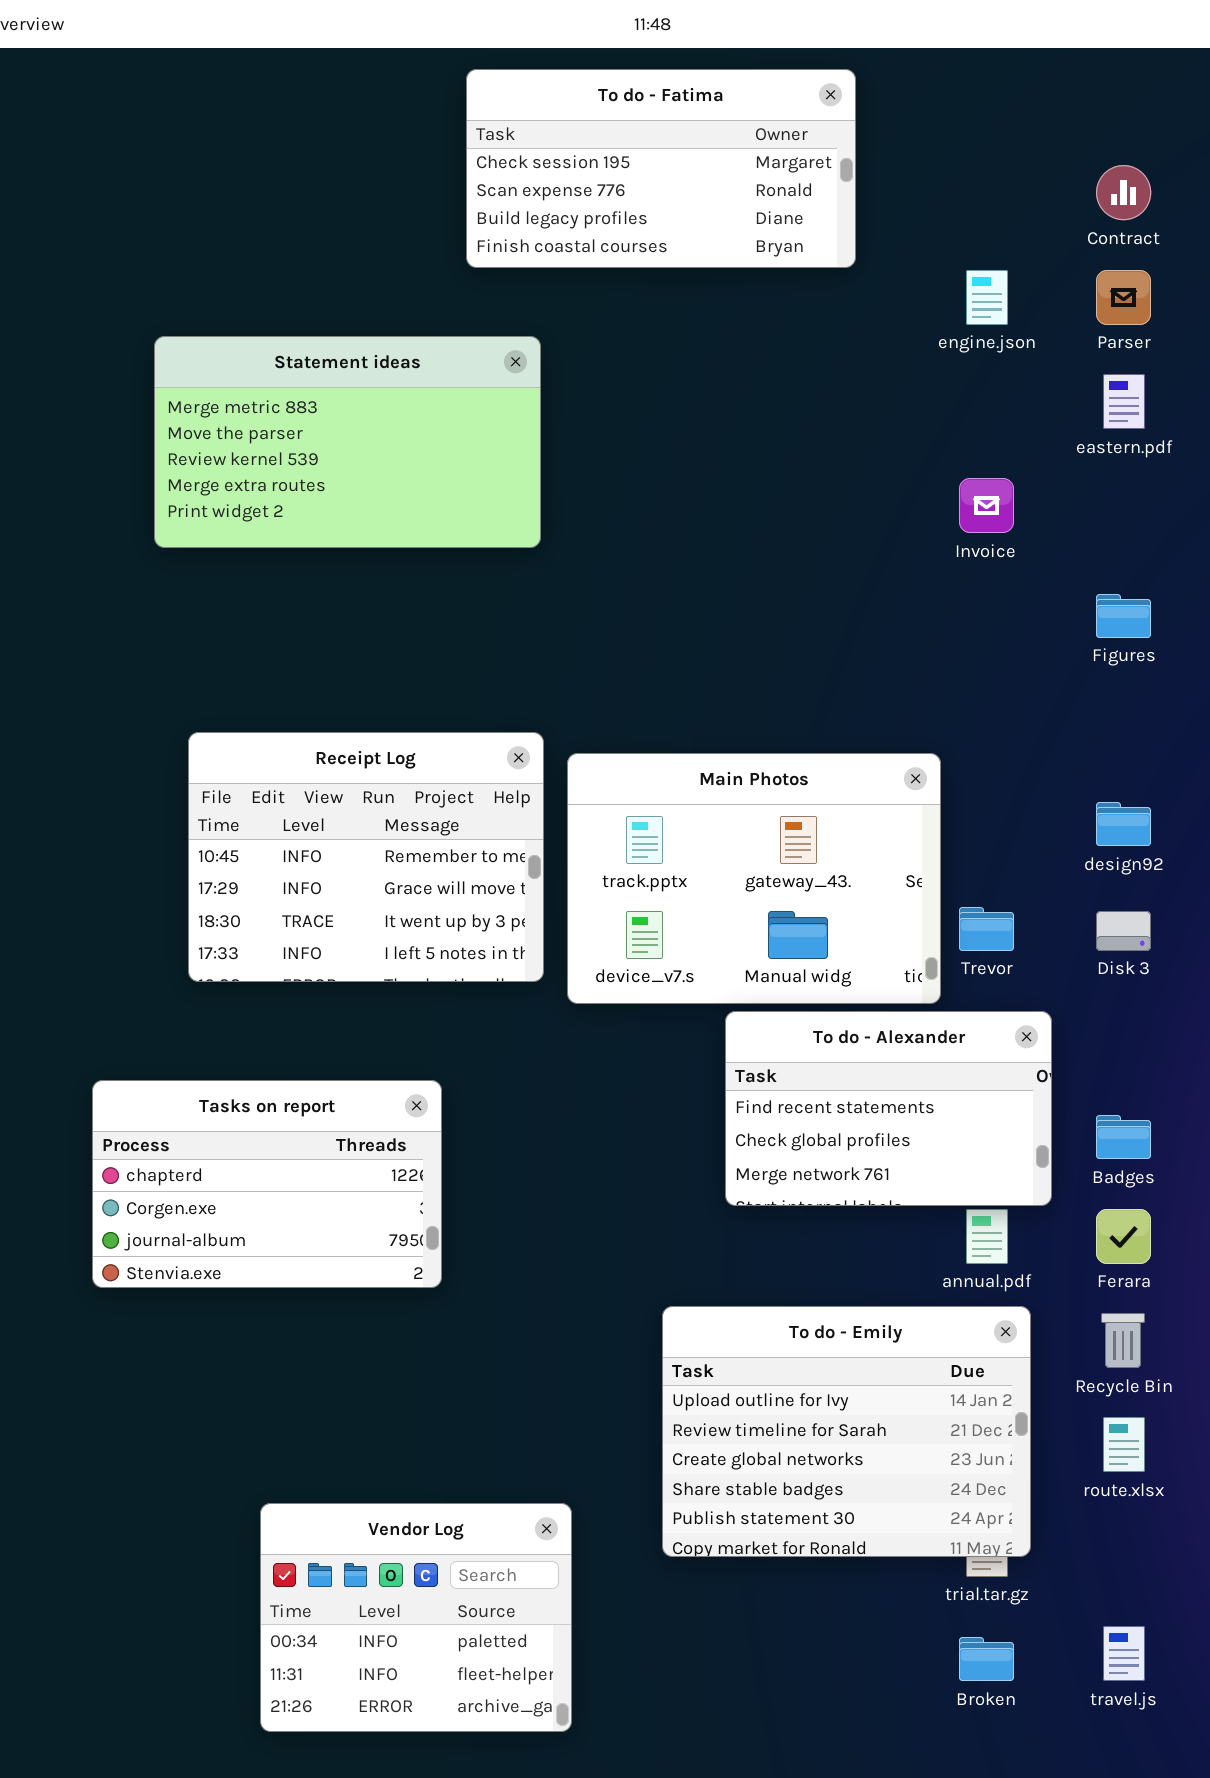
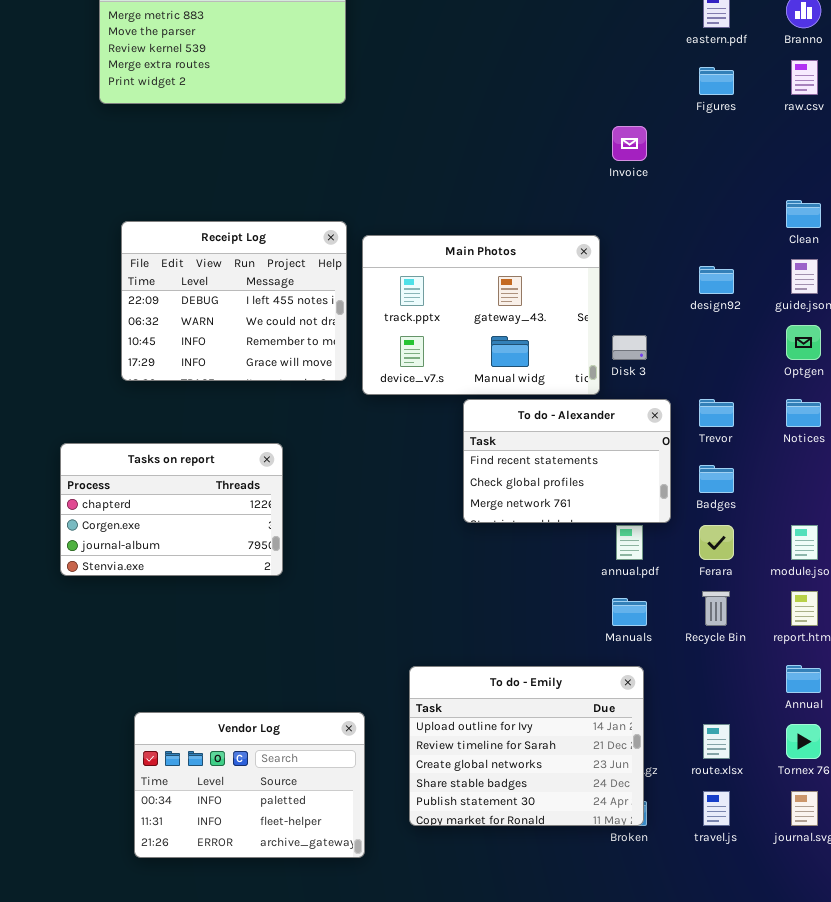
Invoice: [959,478,1014,533] -> [612,126,647,161], moved
Figures: [1096,594,1151,638] -> [699,67,734,95], moved
Receipt Log: [188,732,544,982] -> [121,221,347,381], scrolled up 2 rows
Trevor: [959,907,1014,951] -> [699,399,734,427], moved
Disk 3: [1096,911,1151,951] -> [612,335,647,360], moved
To do - Emily: [662,1306,1031,1557] -> [409,666,644,826], moved
route.xlsx: [1103,1417,1145,1472] -> [703,724,730,759], moved
Vendor Log: [260,1503,572,1732] -> [134,712,365,858], resized

